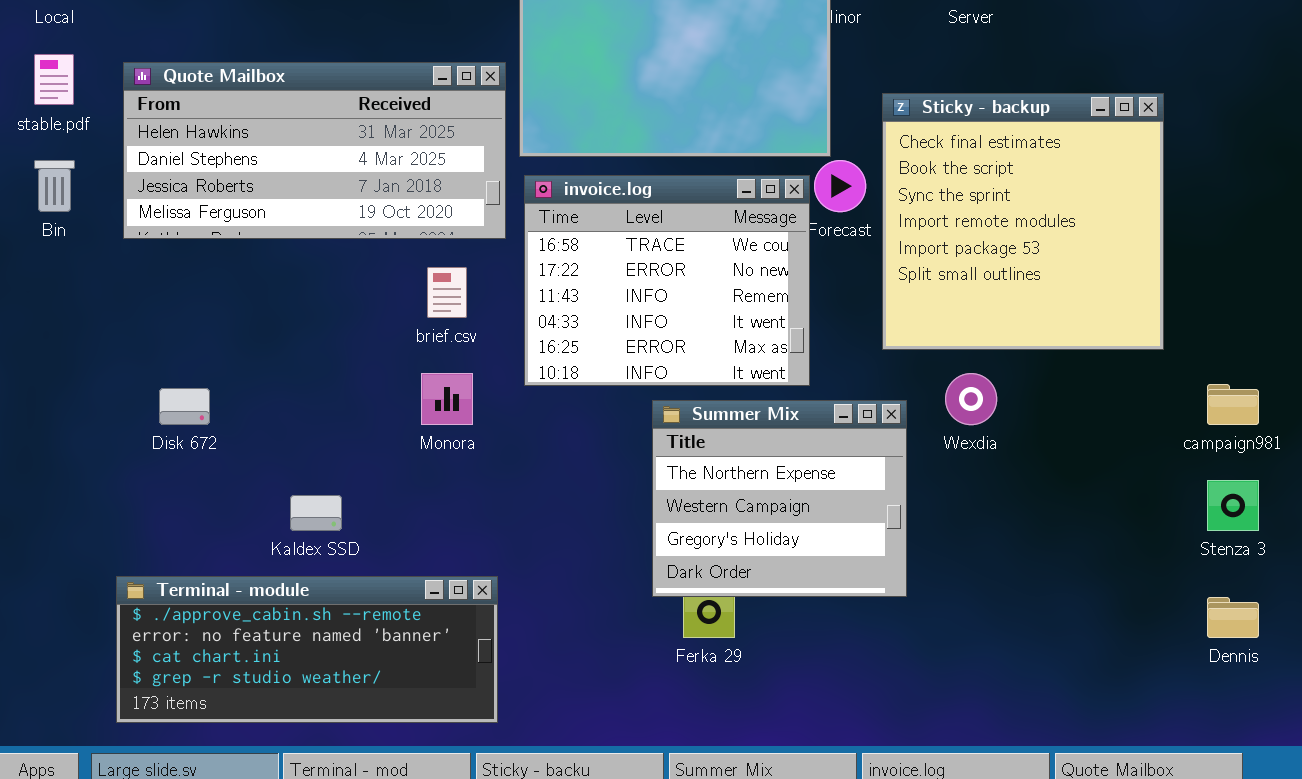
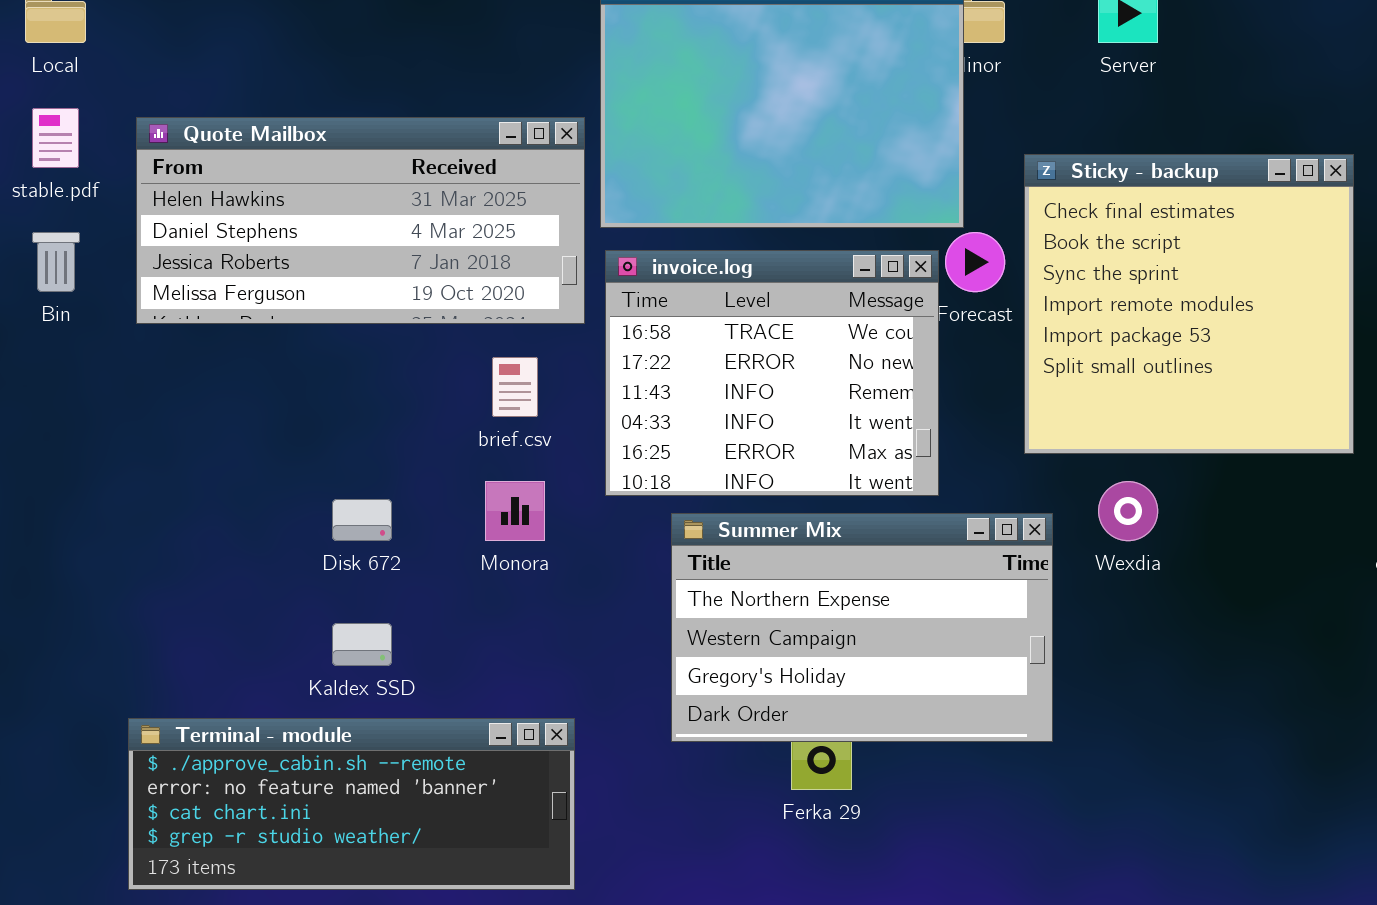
Disk 672: [159,388,210,425] -> [332,499,392,541], moved
Summer Mix: [652,400,907,597] -> [671,513,1053,742], resized

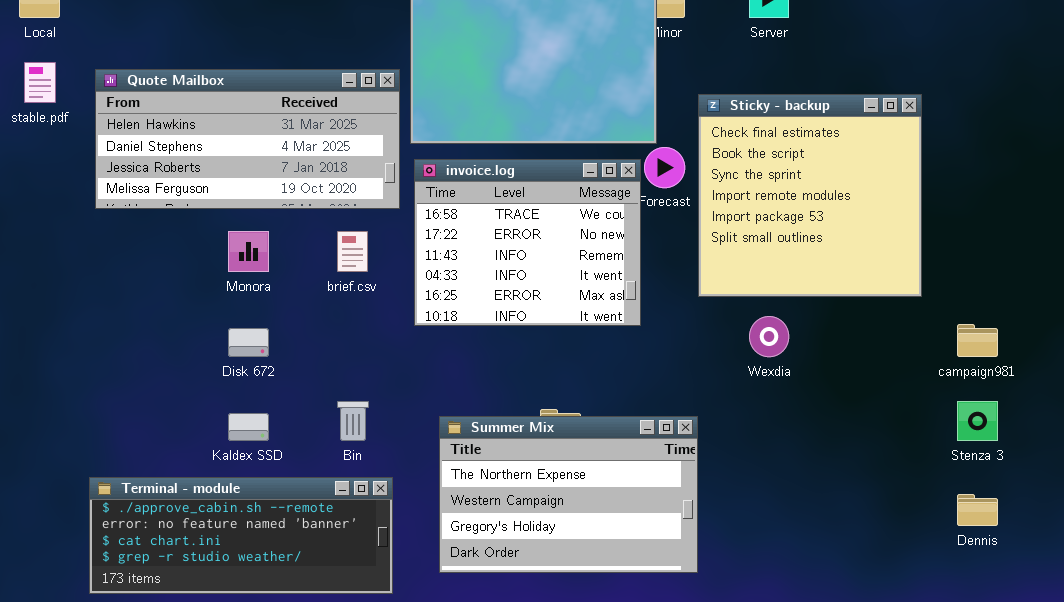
Bin: [32,232,80,292] -> [337,401,369,441], moved
Monora: [485,481,545,541] -> [228,231,269,272], moved
Summer Mix: [671,513,1053,742] -> [439,416,698,573], moved

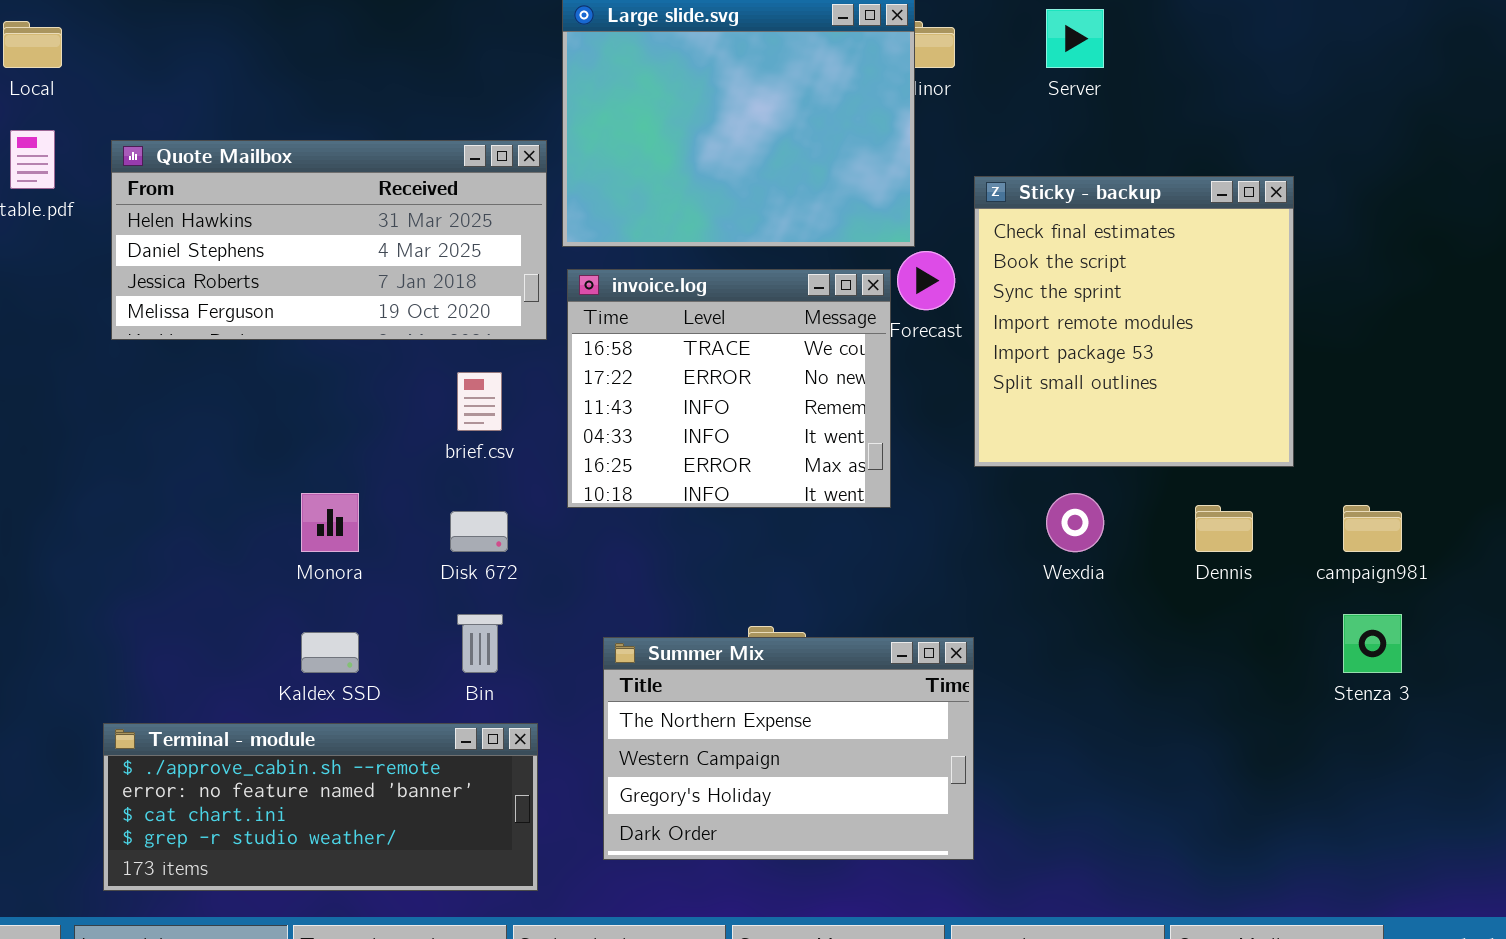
Monora: [228,231,269,272] -> [301,493,359,552], moved
Disk 672: [228,328,269,357] -> [450,511,508,552], moved
Dennis: [957,494,998,526] -> [1195,505,1253,552], moved

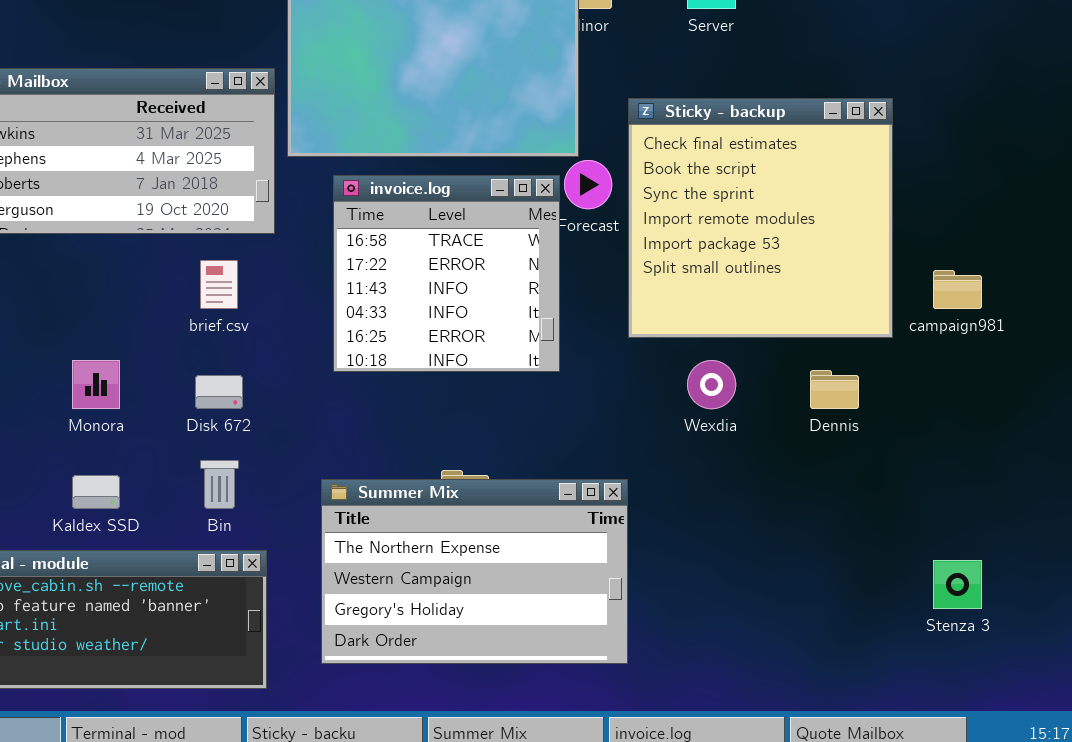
invoice.log: [567,269,891,508] -> [333,175,560,372], resized
campaign981: [1343,505,1402,552] -> [933,270,982,309], moved
Stenza 3: [1343,614,1402,673] -> [933,560,982,609], moved

